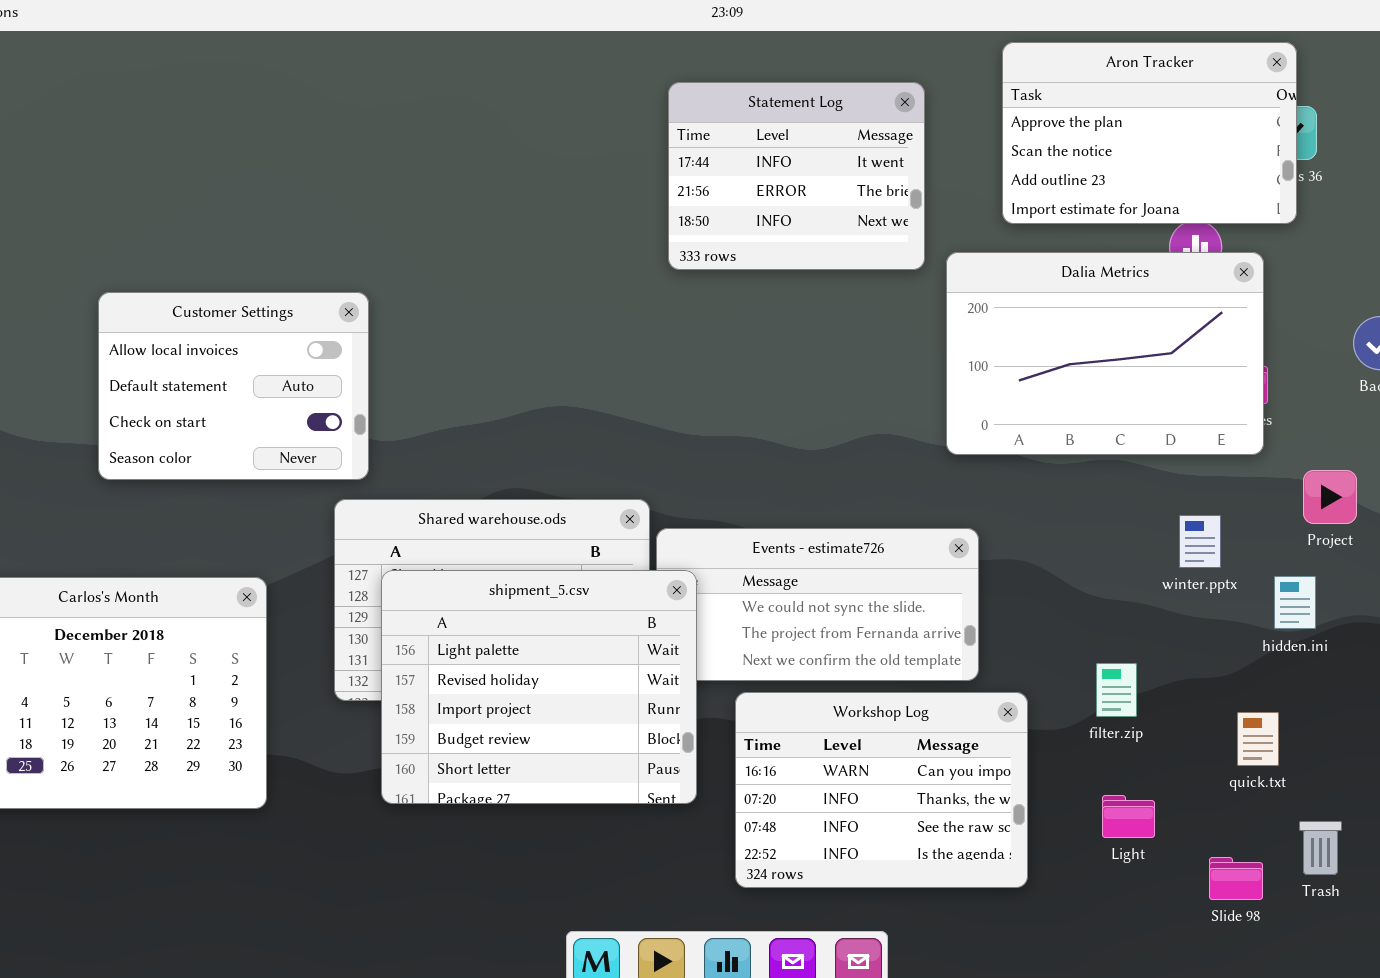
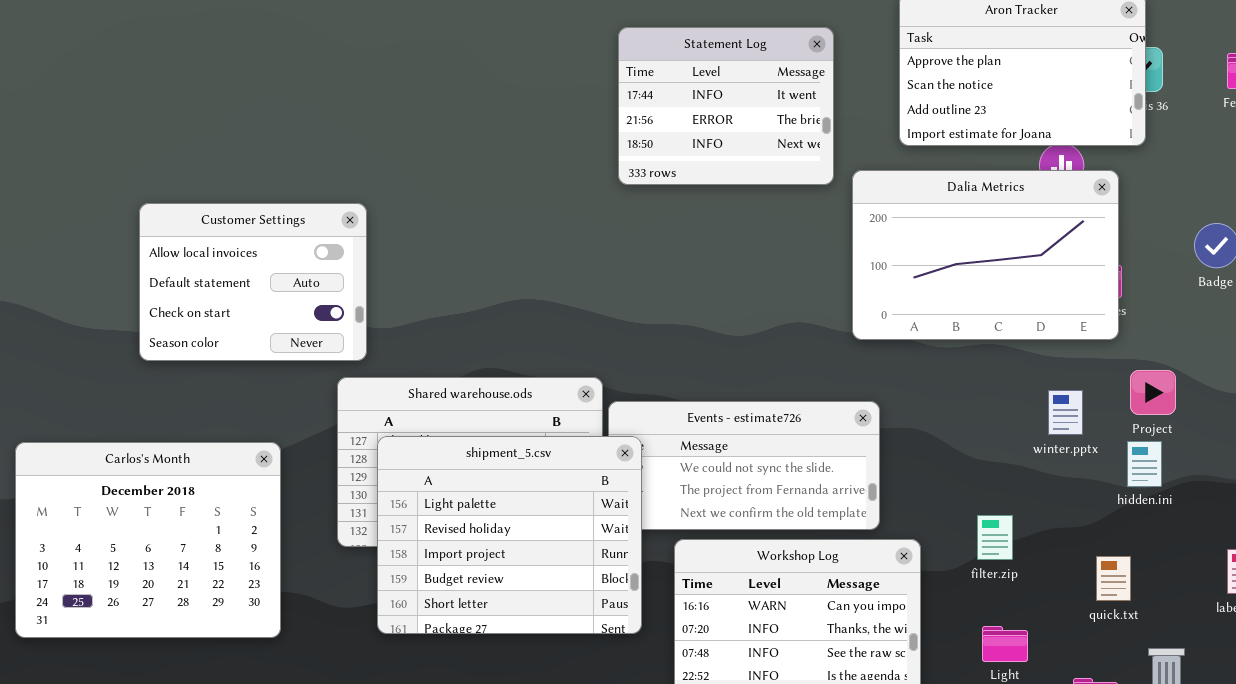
Project: [1303,470,1357,524] -> [1130,370,1176,415], moved

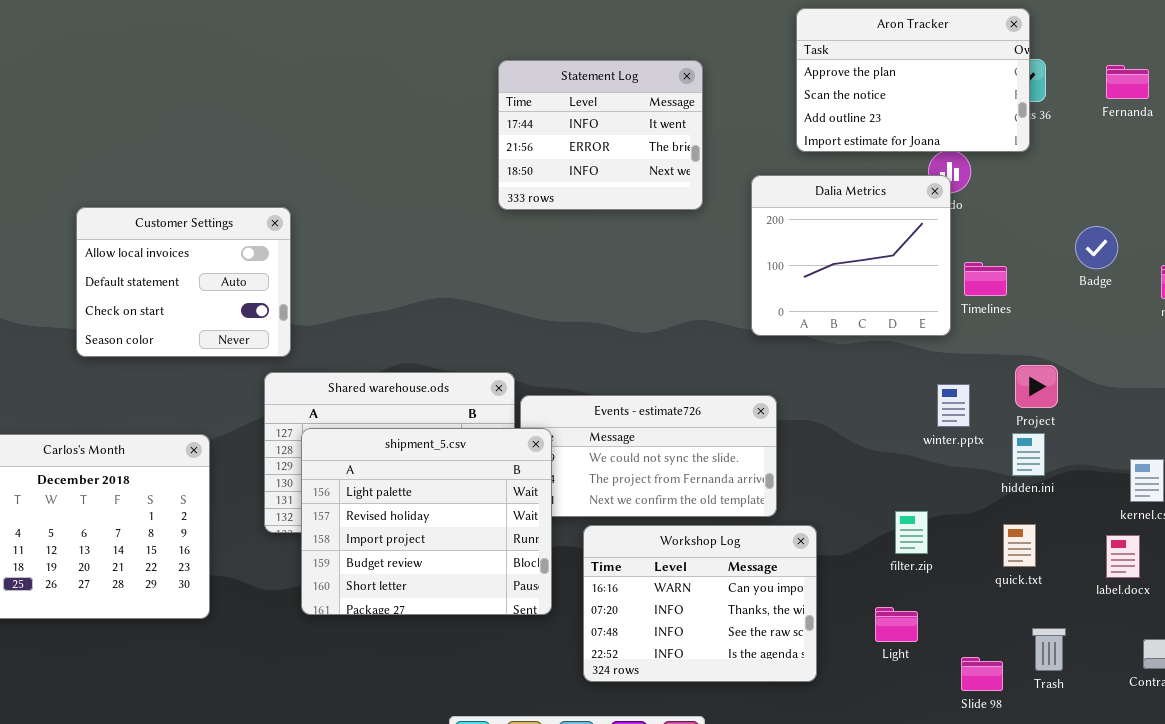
Statement Log: [618,27,834,185] -> [498,60,703,210], moved
Dalia Metrics: [852,170,1119,340] -> [751,175,951,336], resized
filter.zip: [977,515,1013,560] -> [895,511,928,554], moved
quick.txt: [1096,556,1131,601] -> [1003,524,1036,567], moved

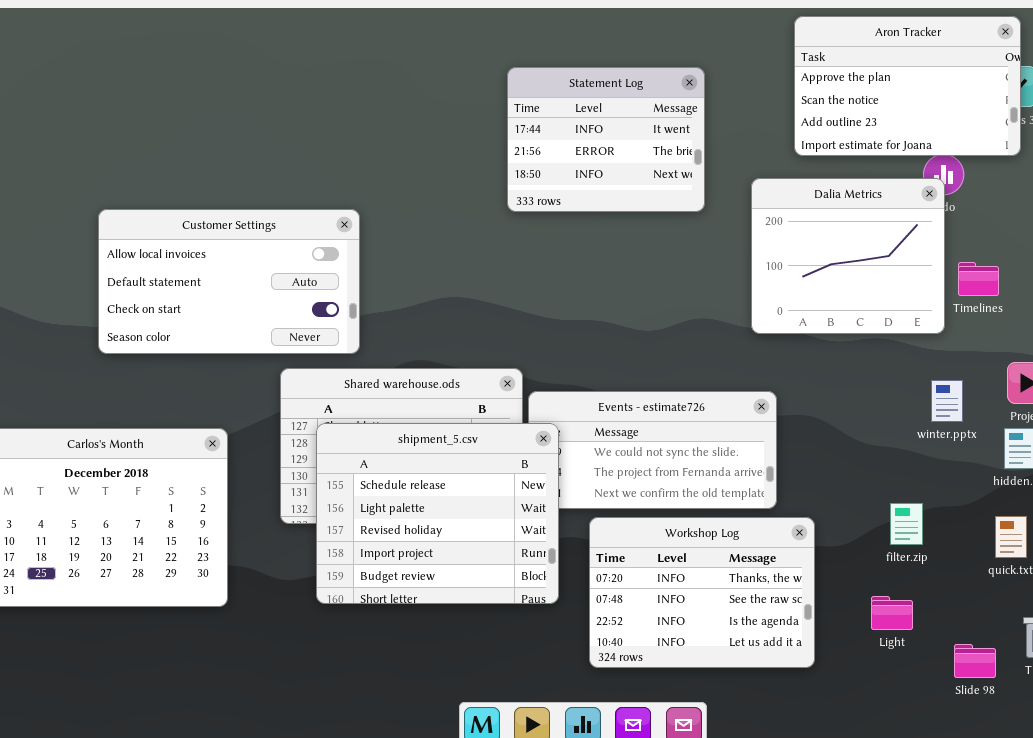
Customer Settings: [76,207,291,357] -> [98,209,360,354], resized
shipment_5.csv: [301,428,552,615] -> [316,423,559,604], scrolled up 1 row
Workshop Log: [583,525,817,682] -> [589,517,815,668], scrolled down 1 row

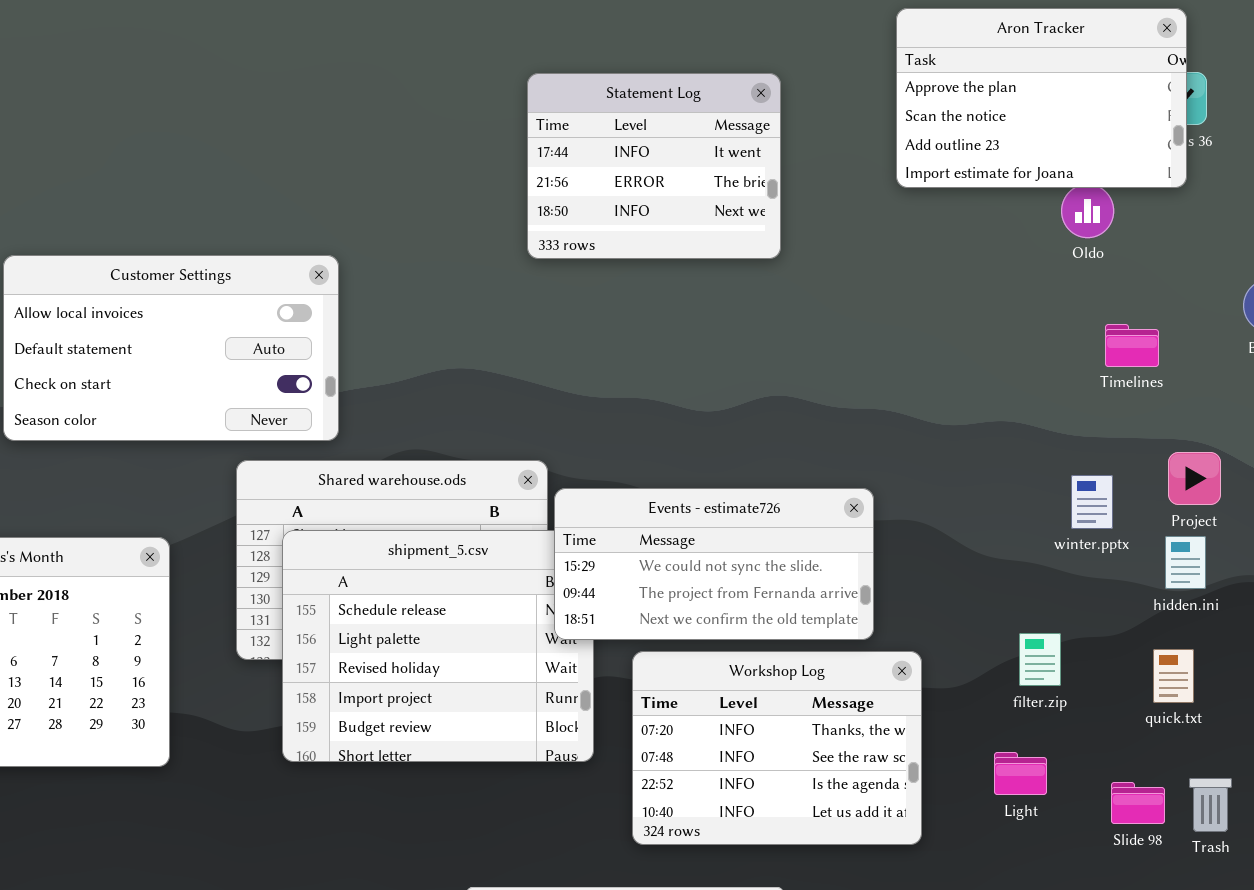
Dalia Metrics: [751,178,945,334] -> none, closed
Events - estimate726: [528,391,777,509] -> [554,488,874,640], raised
Slide 98: [954,644,996,678] -> [1111,782,1165,824], moved

